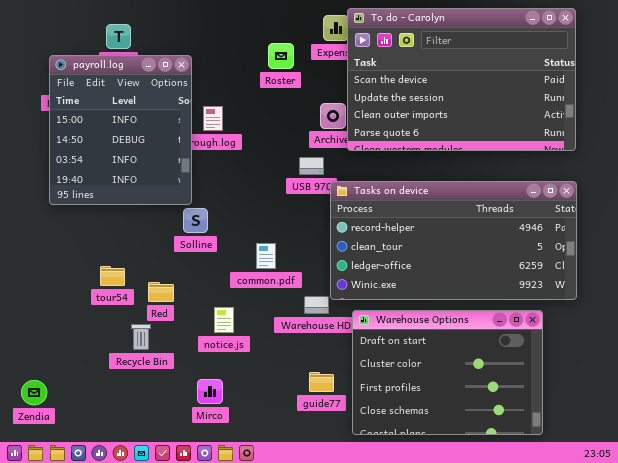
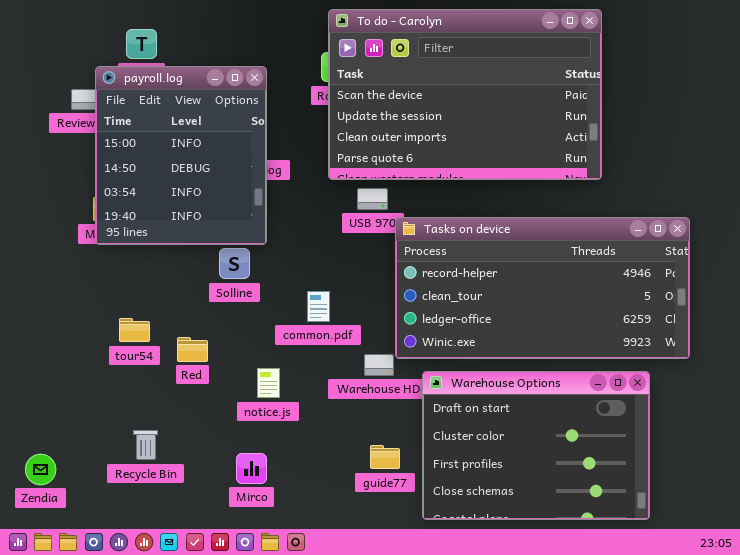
To do - Carolyn: [347,8,576,151] -> [328,9,602,180], moved
payroll.log: [49,55,192,205] -> [95,66,267,245], moved
Recycle Bin: [131,324,151,350] -> [133,430,158,460], moved

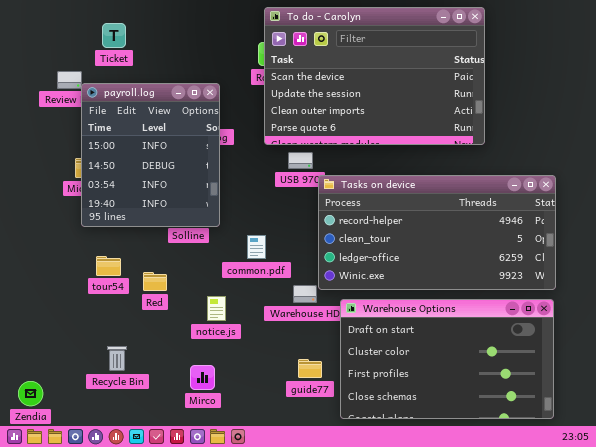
payroll.log: [95,66,267,245] -> [81,83,220,227], moved
Warehouse Options: [422,371,650,520] -> [340,299,554,419], resized
Zendia: [25,454,56,485] -> [18,381,43,406], moved

